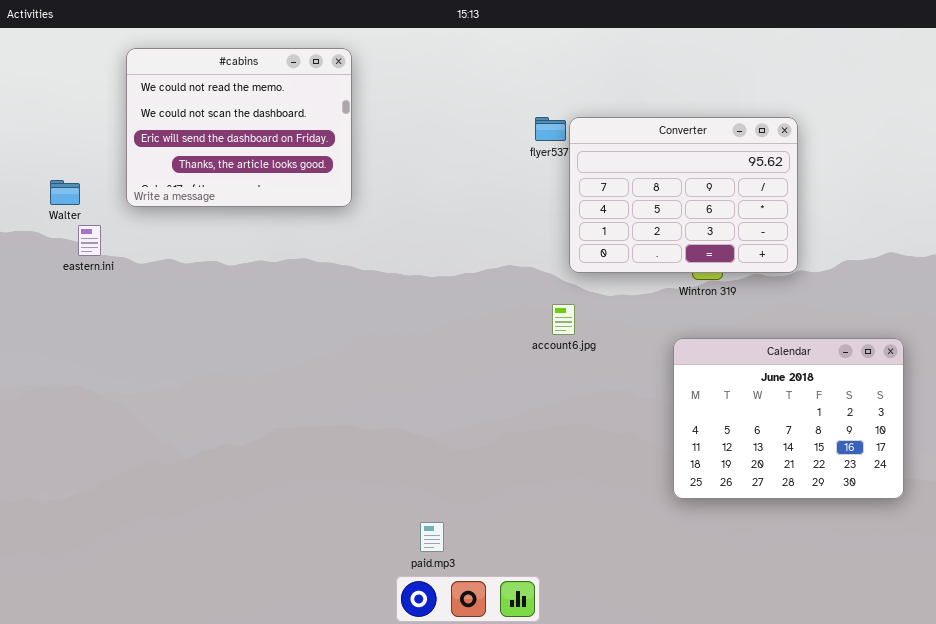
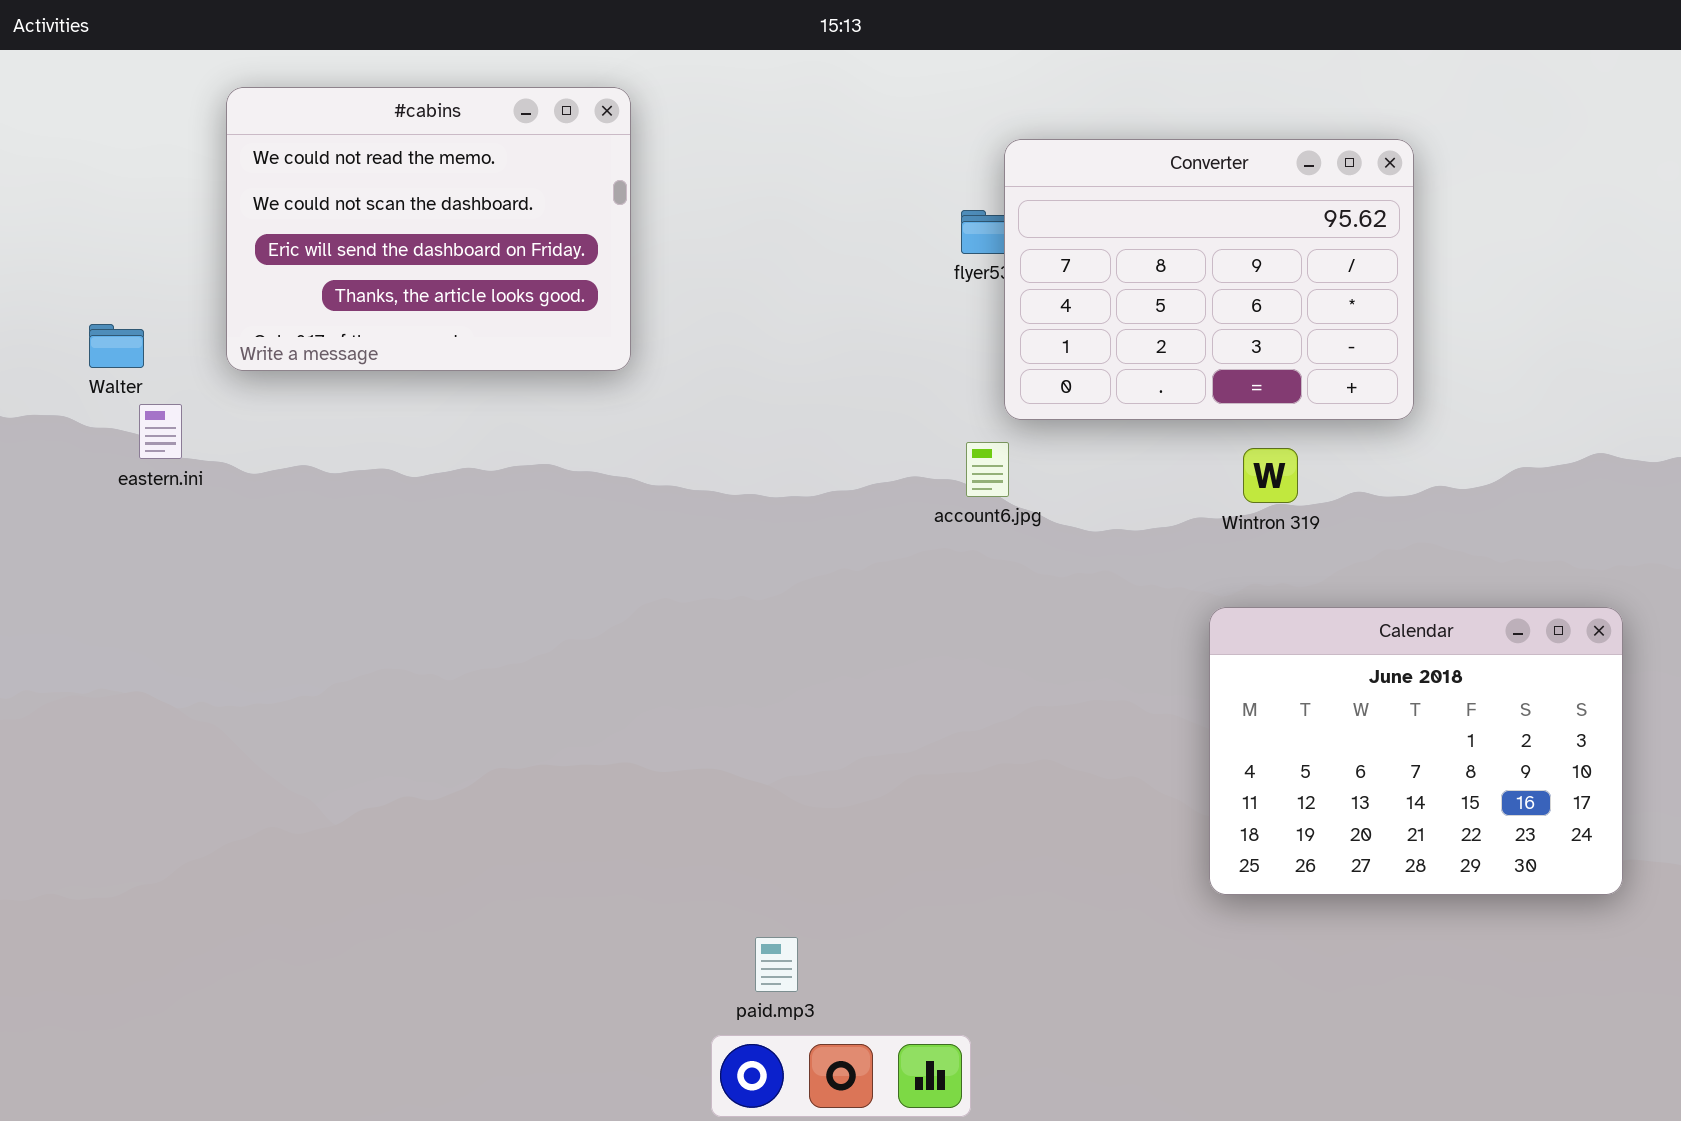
Converter: [569,117,798,273] -> [1004,139,1414,420], moved
account6.jpg: [552,304,575,335] -> [966,442,1009,497], moved

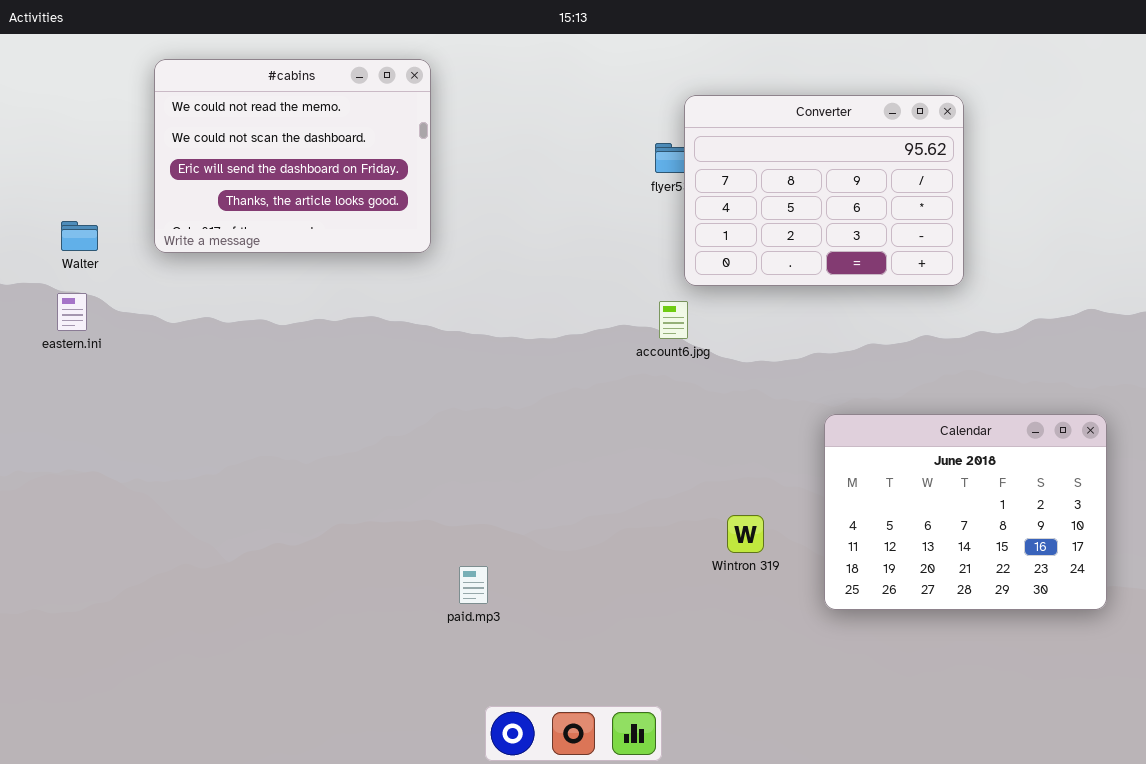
eastern.ini: [139,404,182,459] -> [57,293,87,331], moved
Wintron 319: [1243,448,1298,503] -> [727,515,764,553], moved
paid.mp3: [755,937,798,992] -> [459,566,488,604], moved

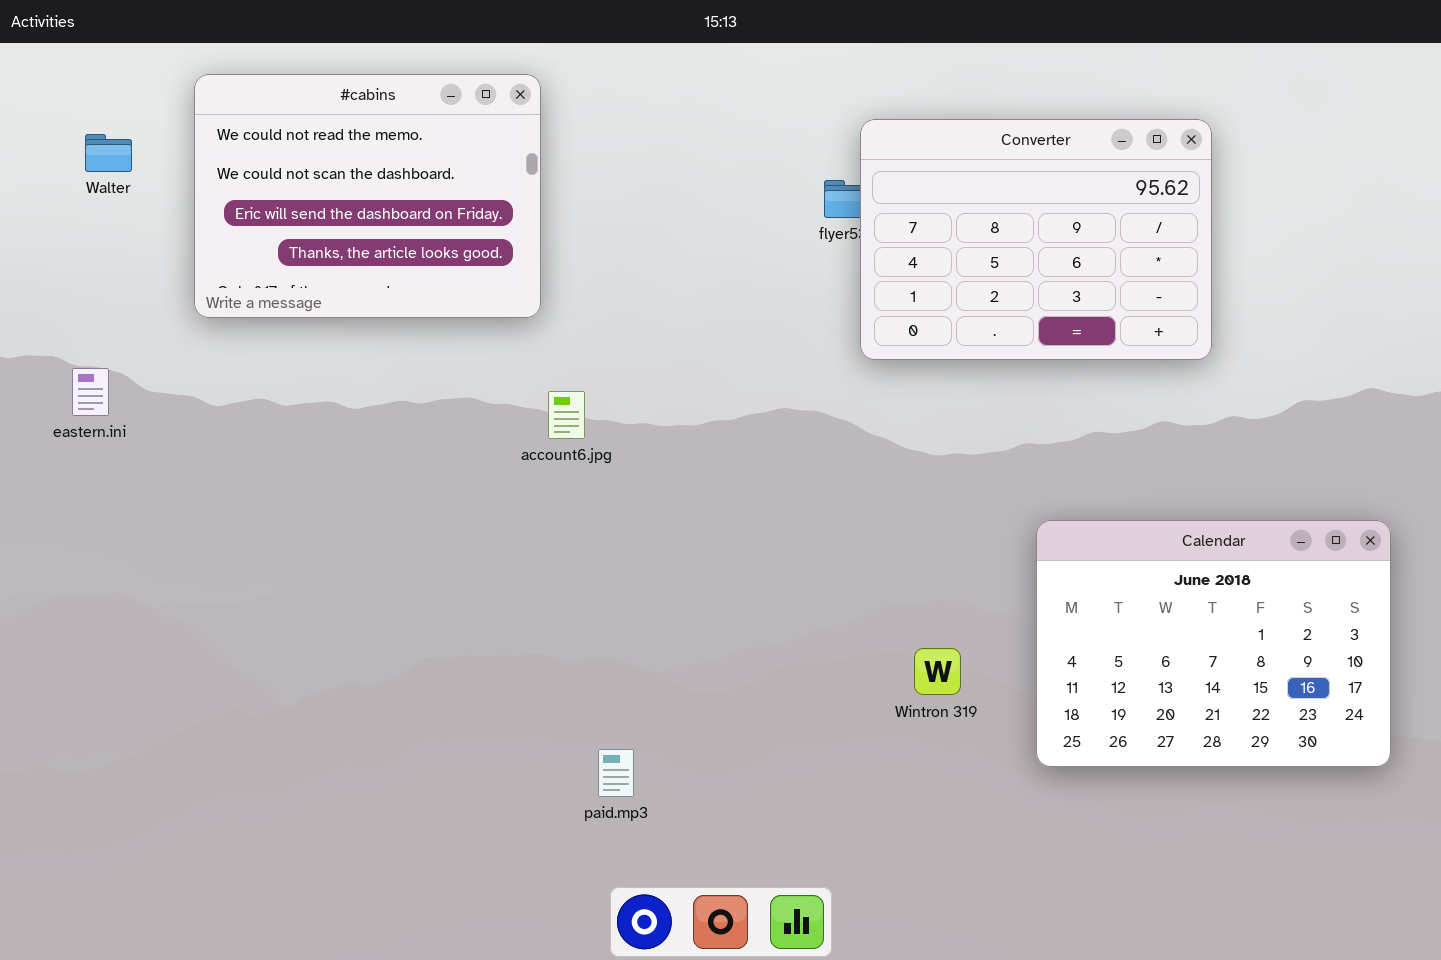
Walter: [61,221,98,251] -> [85,134,132,172], moved
account6.jpg: [659,301,688,339] -> [548,391,585,439], moved
paid.mp3: [459,566,488,604] -> [598,749,634,797], moved

